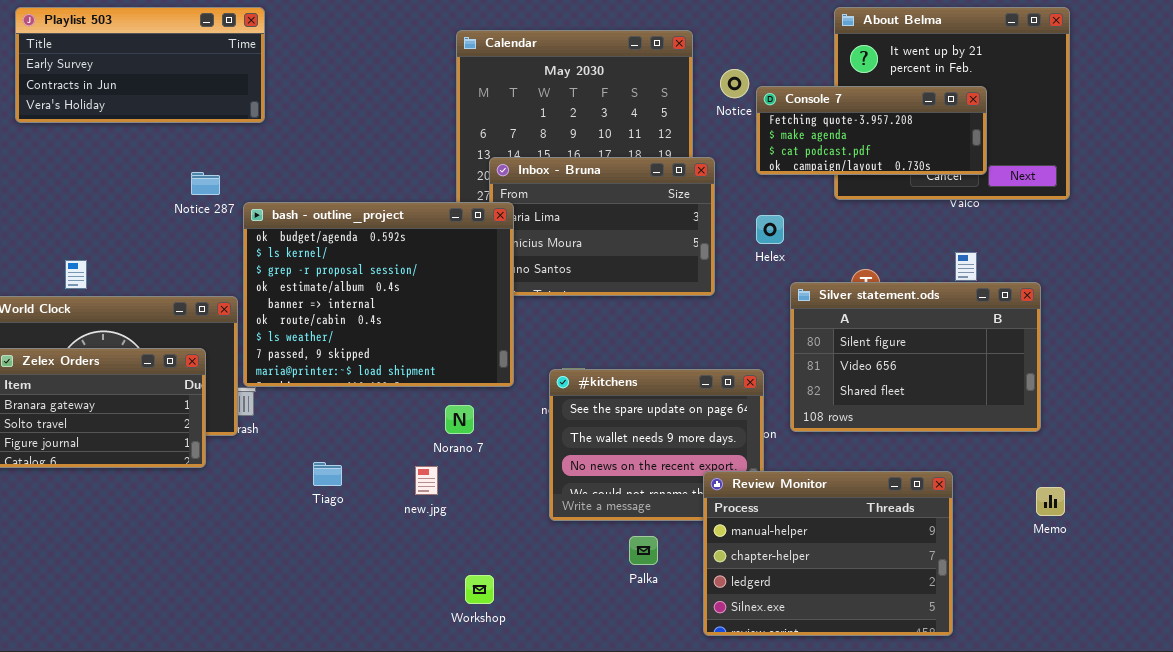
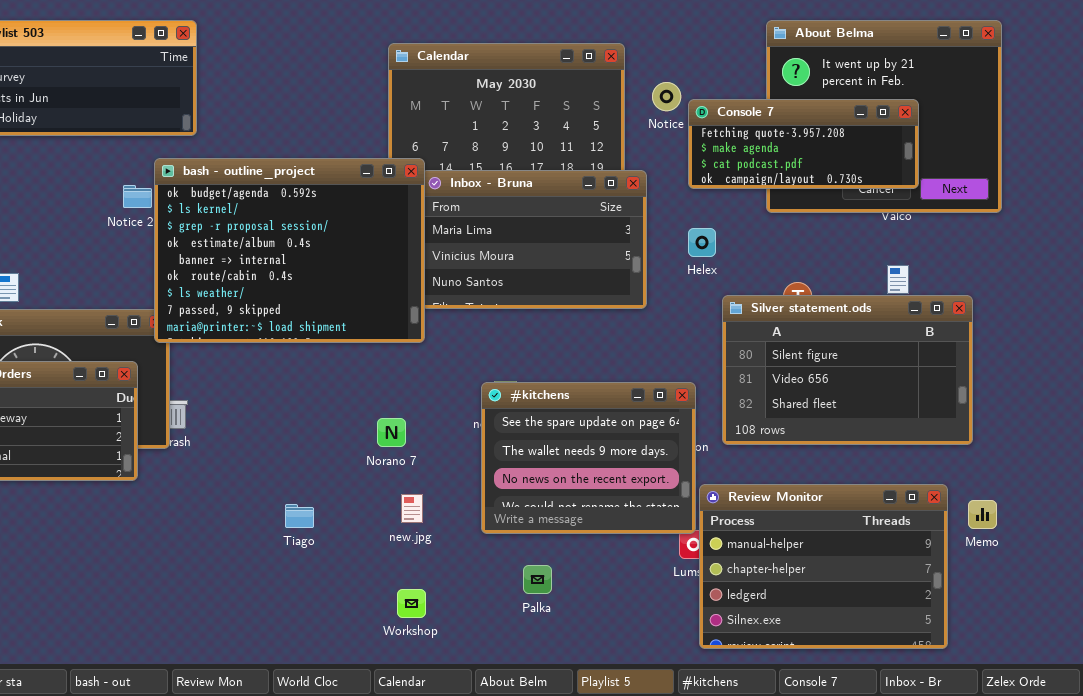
bash - outline_project: [243,202,514,387] -> [154,158,425,343], moved
Tiago: [313,462,342,486] -> [285,504,314,528], moved
new.jpg: [415,466,438,495] -> [401,494,423,523], moved
Review Monitor: [703,471,953,636] -> [699,484,948,649], moved
Palka: [629,536,658,565] -> [523,565,552,594], moved

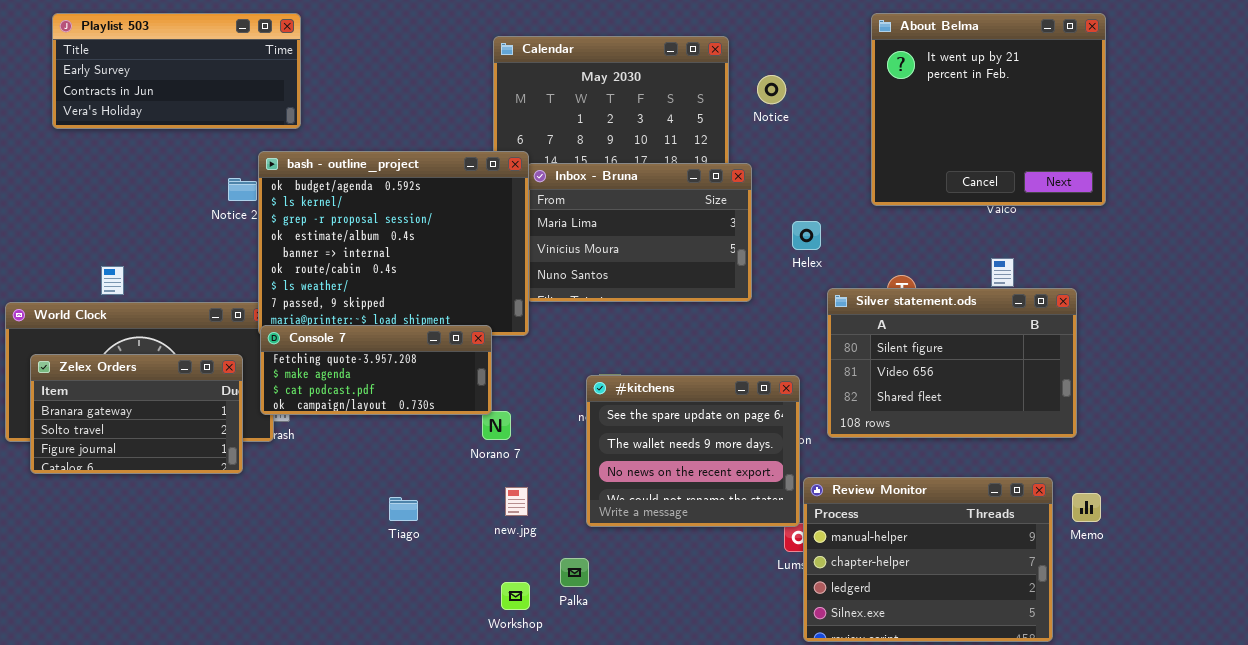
Console 7: [688,99,919,189] -> [260,325,492,415], moved
Palka: [523,565,552,594] -> [560,558,589,587], moved

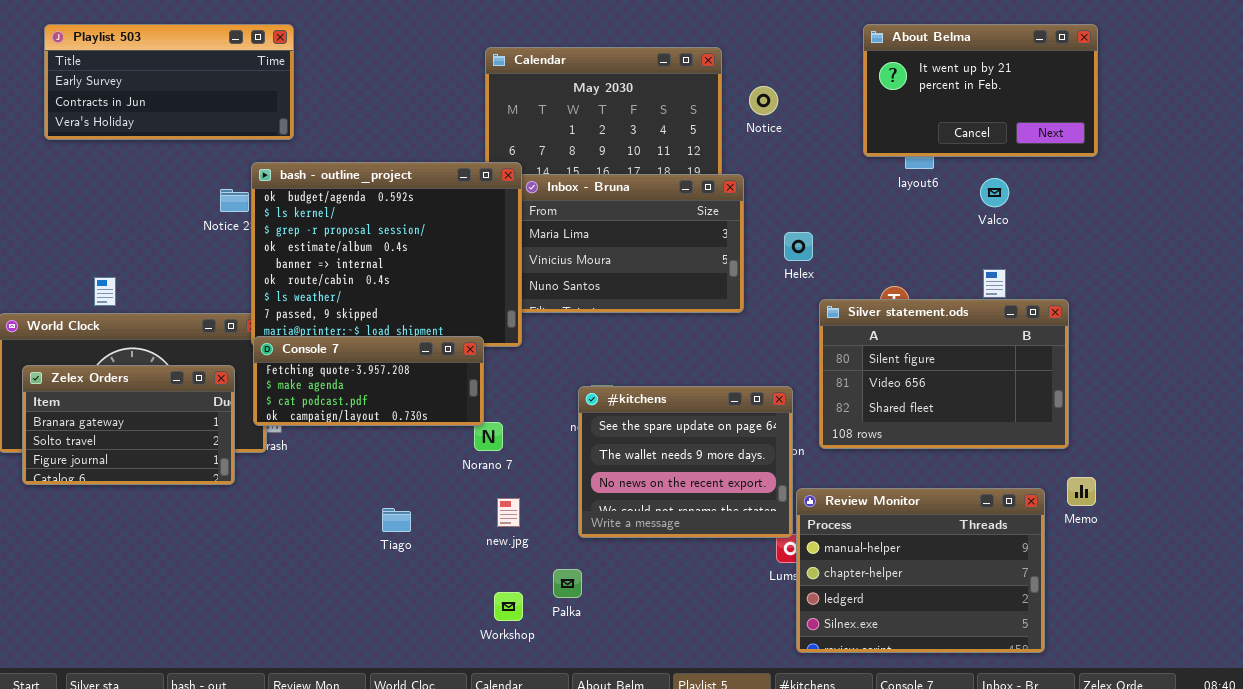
About Belma: [871,13,1106,206] -> [863,24,1098,157], resized
Memo: [1072,493,1101,522] -> [1067,477,1096,506], moved

